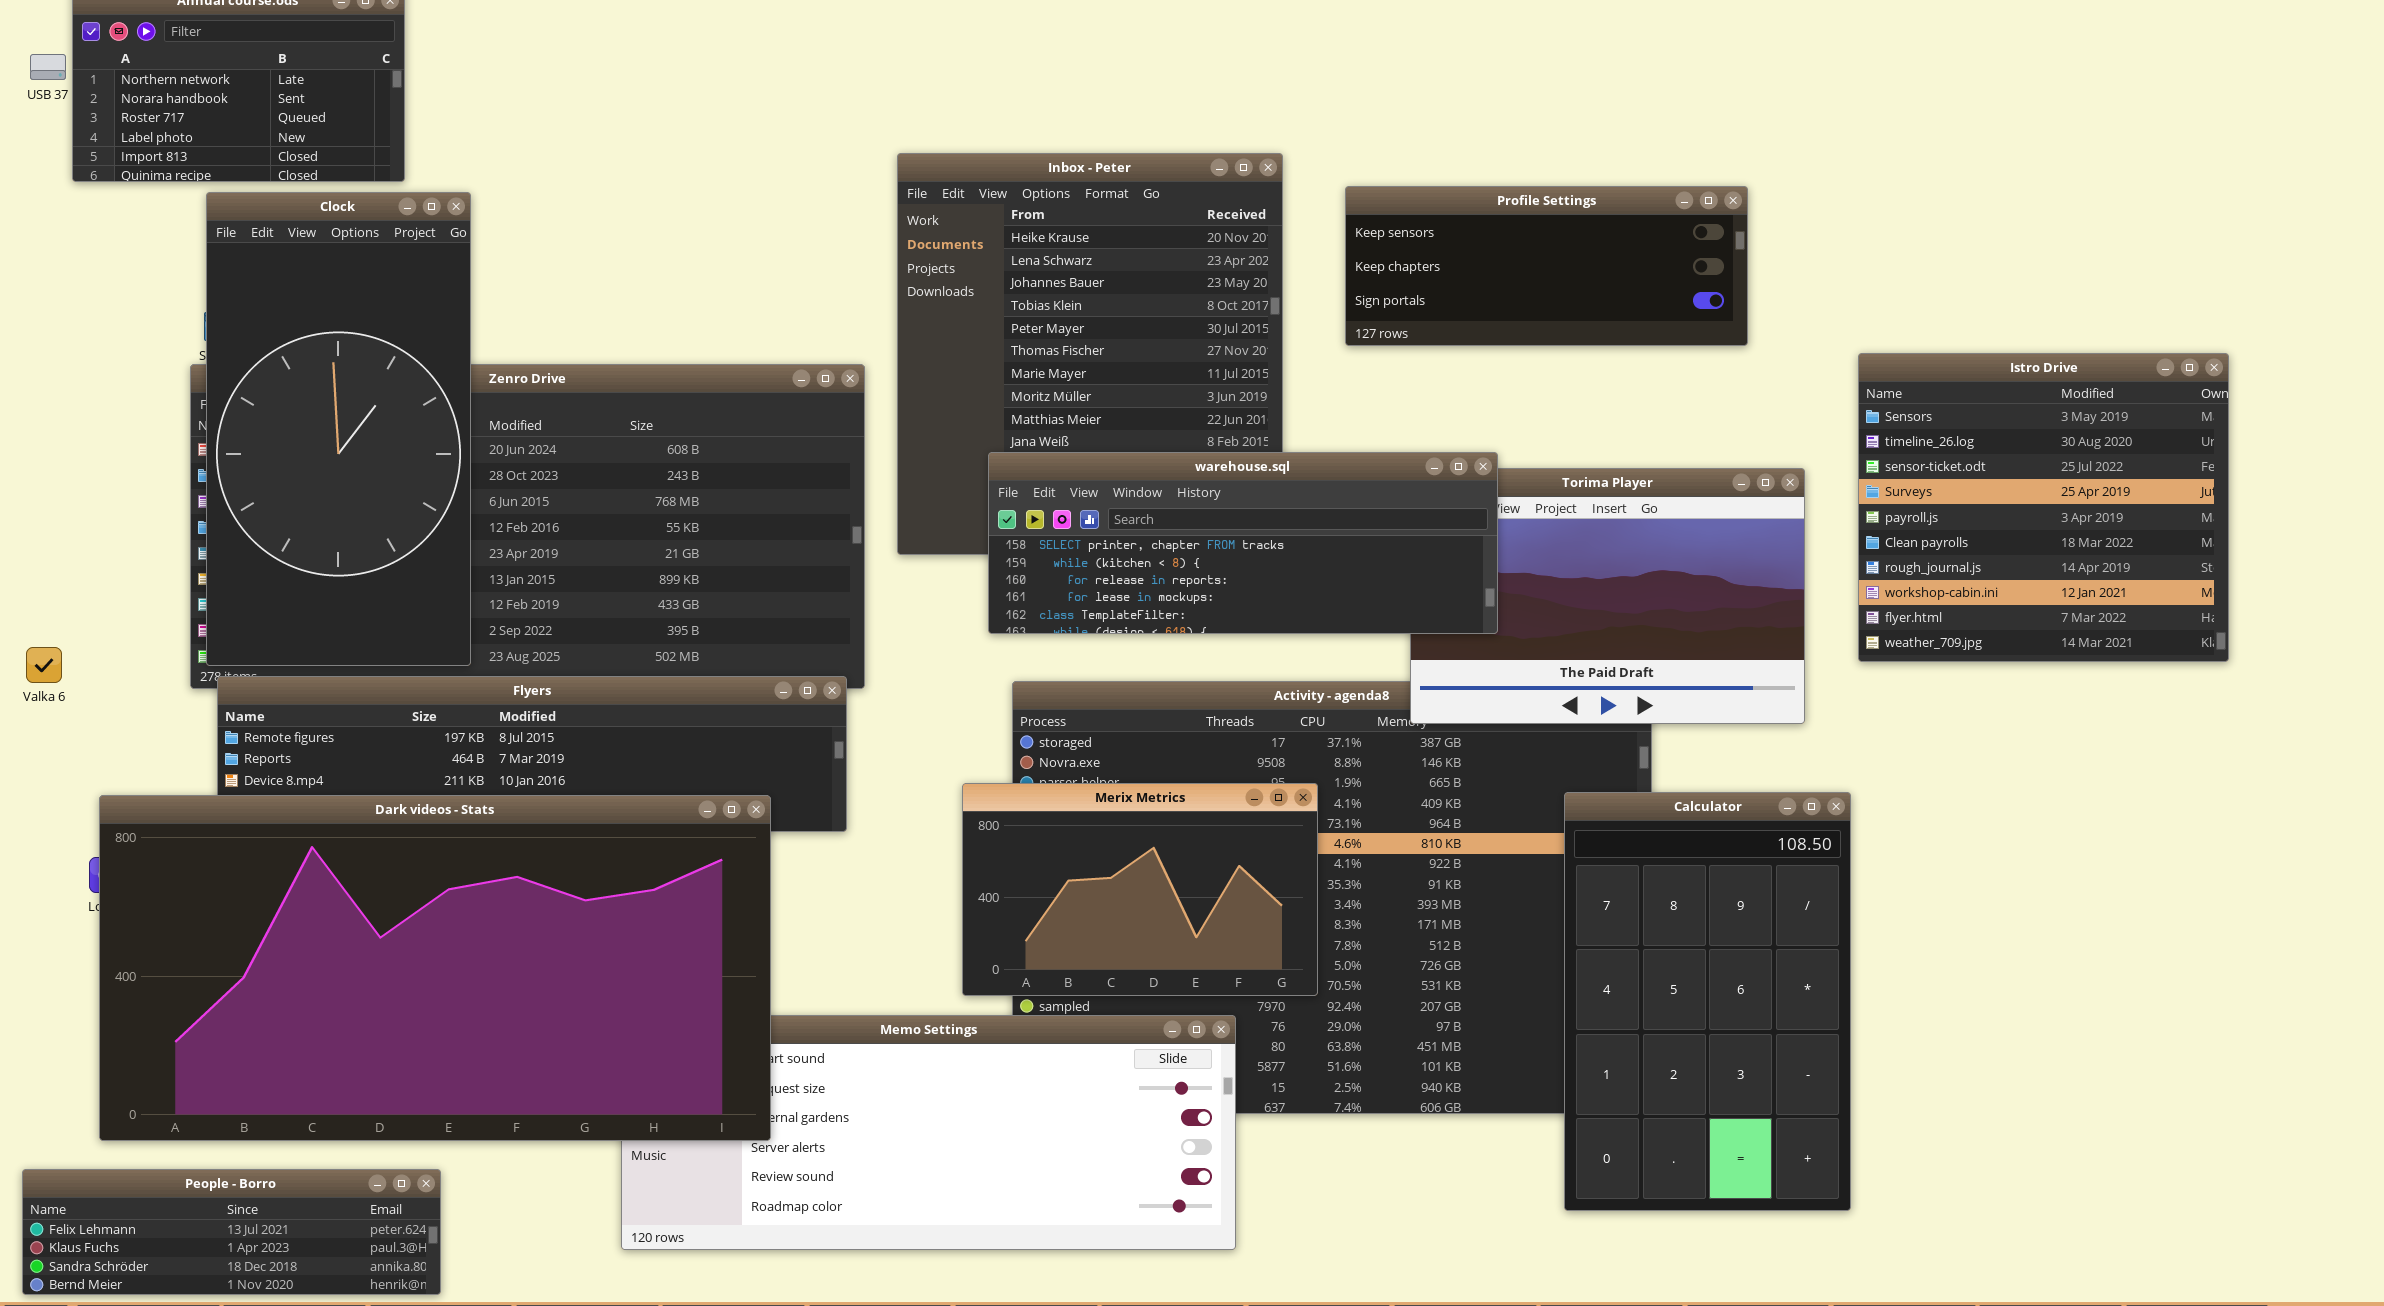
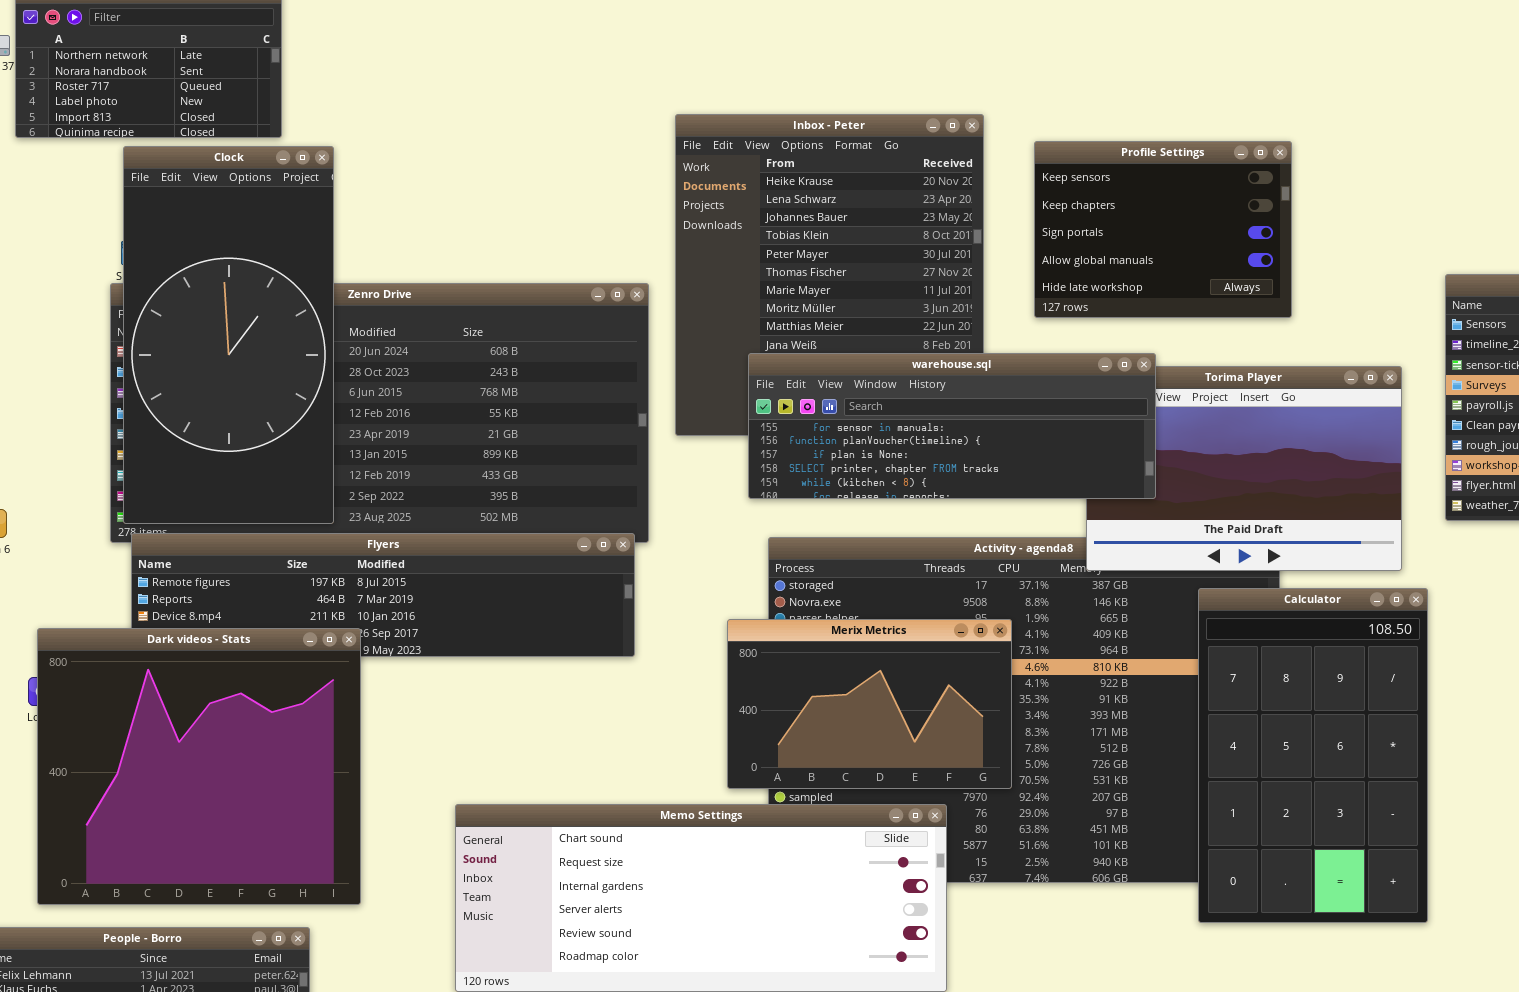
Profile Settings: [1345,186,1748,346] -> [1034,141,1292,318], resized
warehouse.sql: [988,452,1498,634] -> [748,353,1156,499], scrolled up 3 rows
Calculator: [1564,792,1851,1211] -> [1198,588,1428,923], moved
Dark videos - Stats: [99,795,771,1141] -> [37,628,361,905], resized

